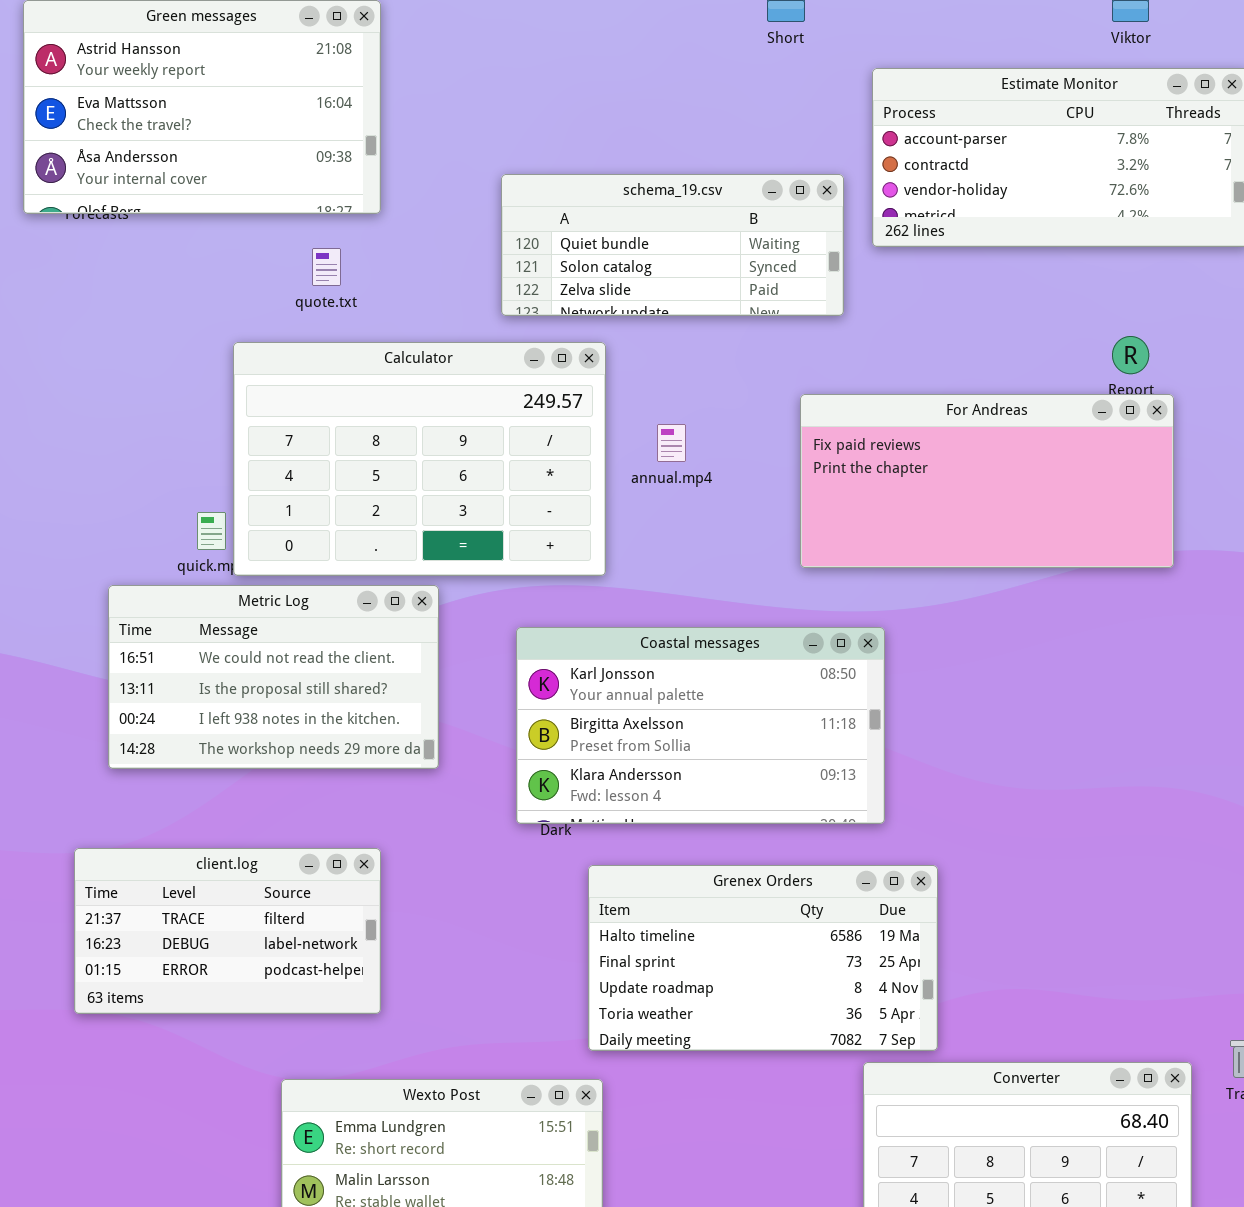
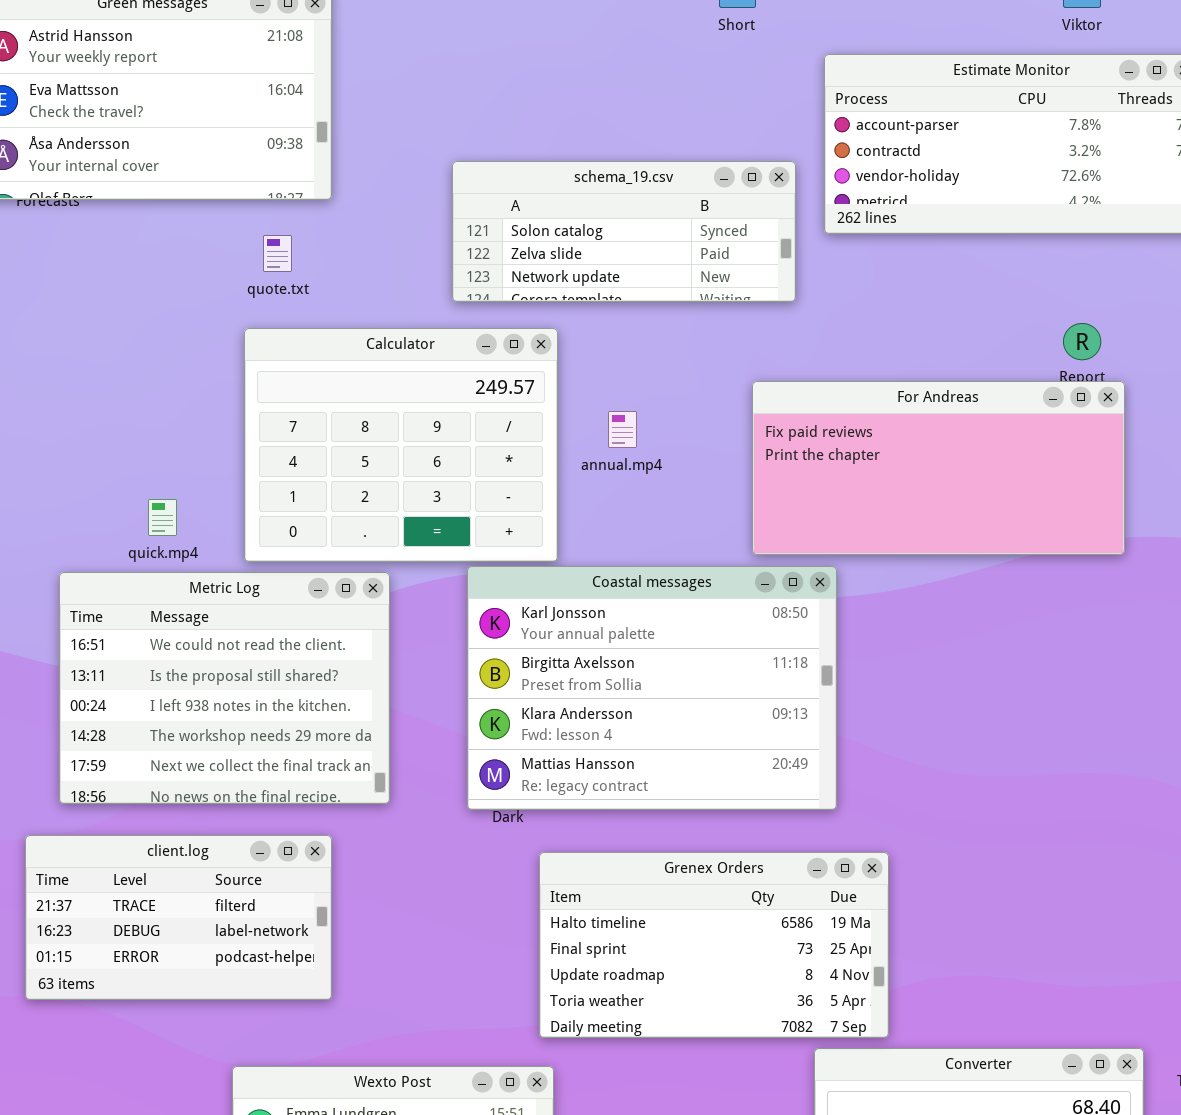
schema_19.csv: [501,174,844,316] -> [452,161,796,302], scrolled down 1 row
Calculator: [233,342,606,576] -> [244,328,558,562], resized
Metric Log: [108,585,439,769] -> [59,572,390,804], resized
Coastal messages: [516,627,885,824] -> [467,566,837,810], resized

